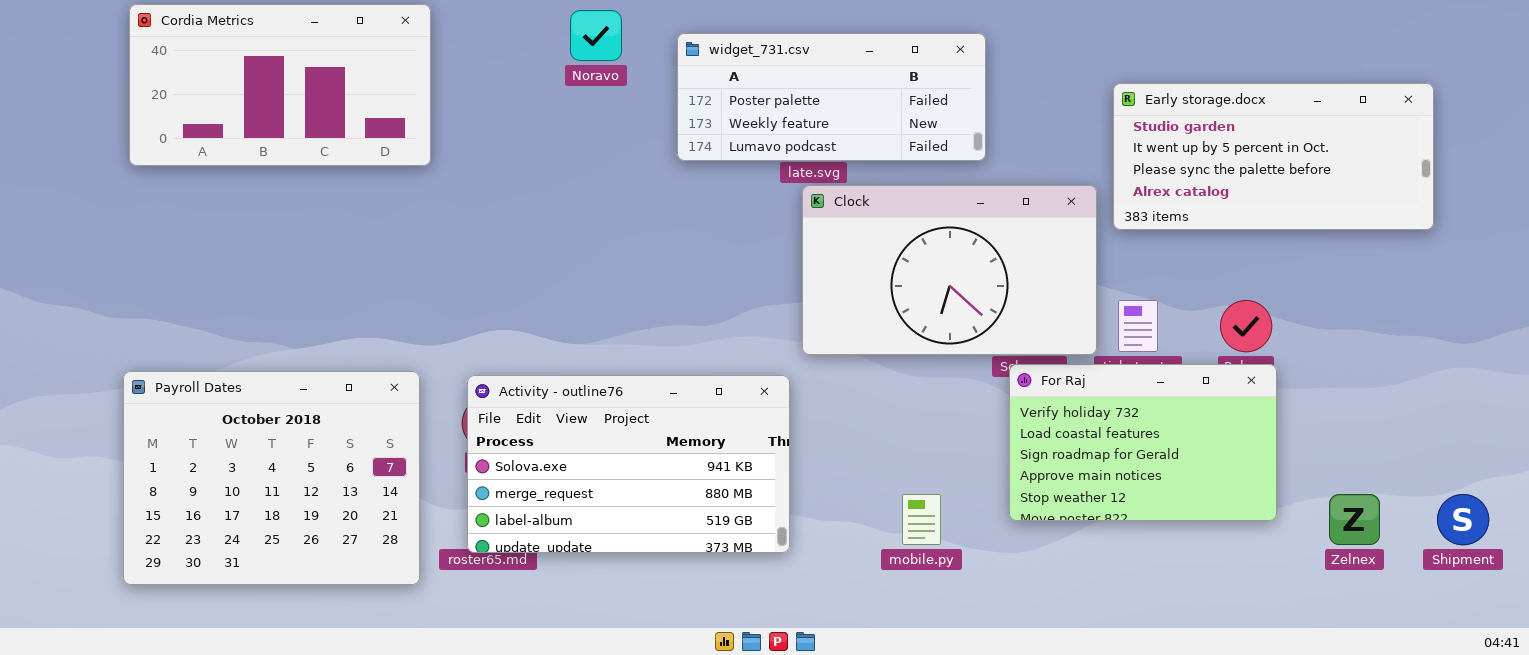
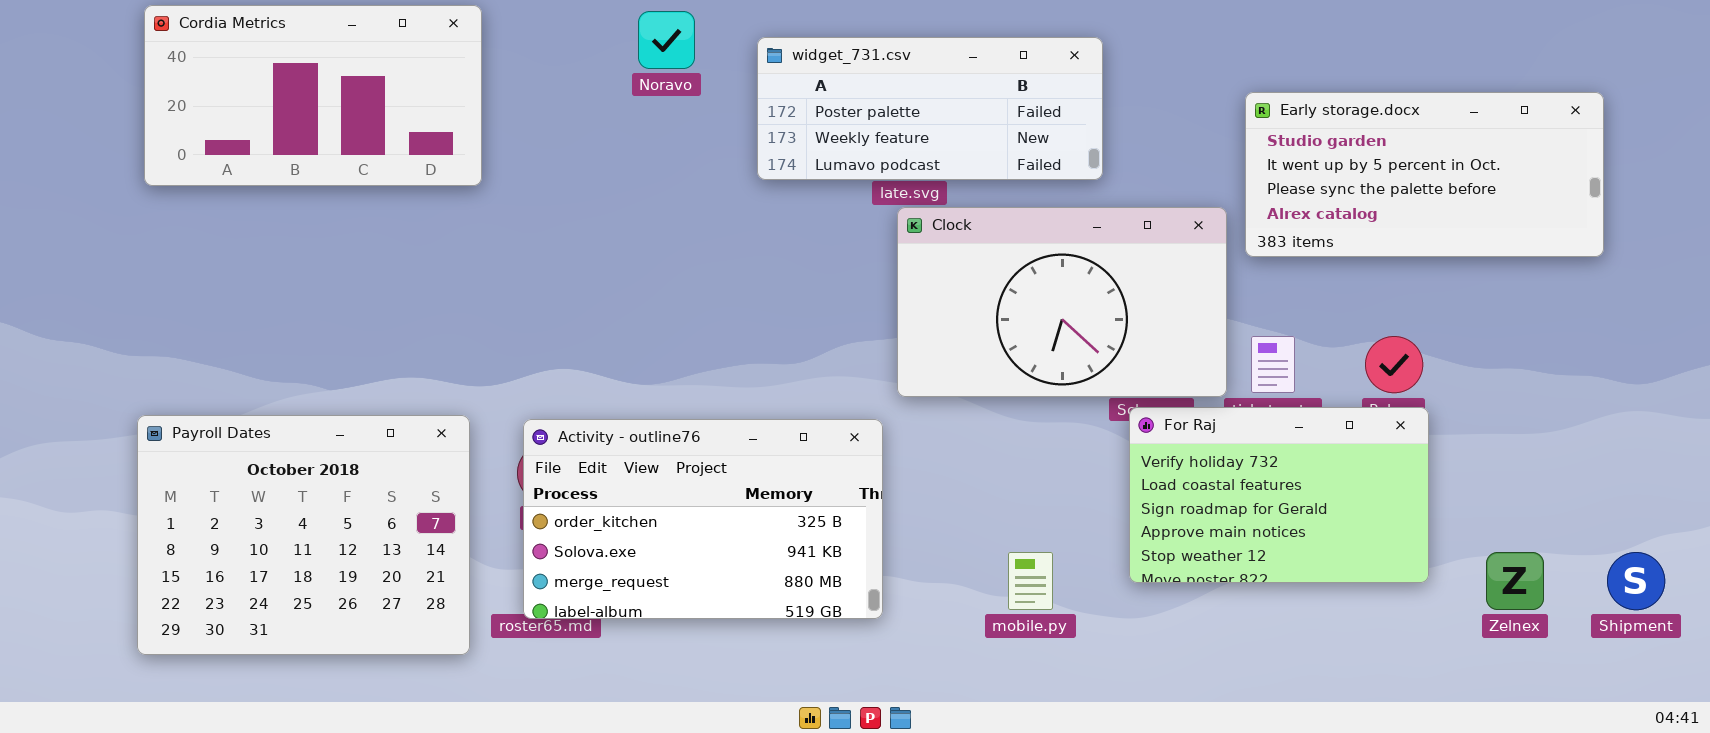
Activity - outline76: [467,375,790,553] -> [523,419,883,619], scrolled up 1 row

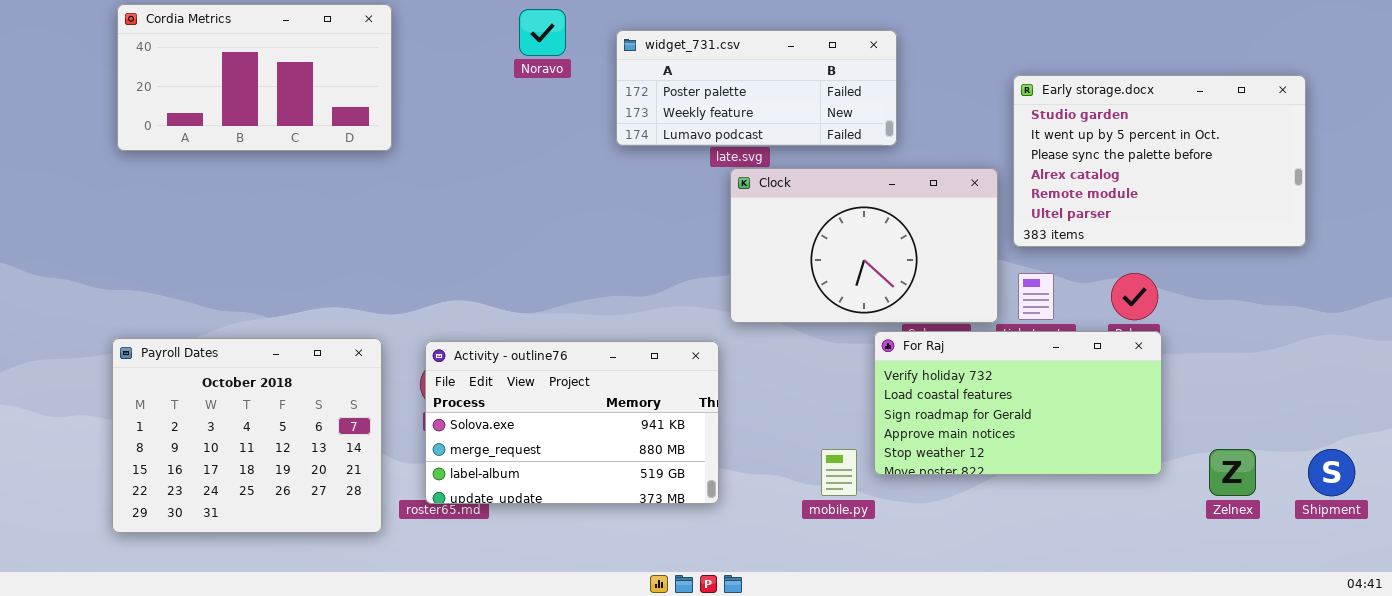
Early storage.docx: [1245,92,1604,257] -> [1013,75,1306,247], resized
For Raj: [1129,407,1429,583] -> [874,331,1162,475], resized
Activity - outline76: [523,419,883,619] -> [425,341,719,504], scrolled down 1 row

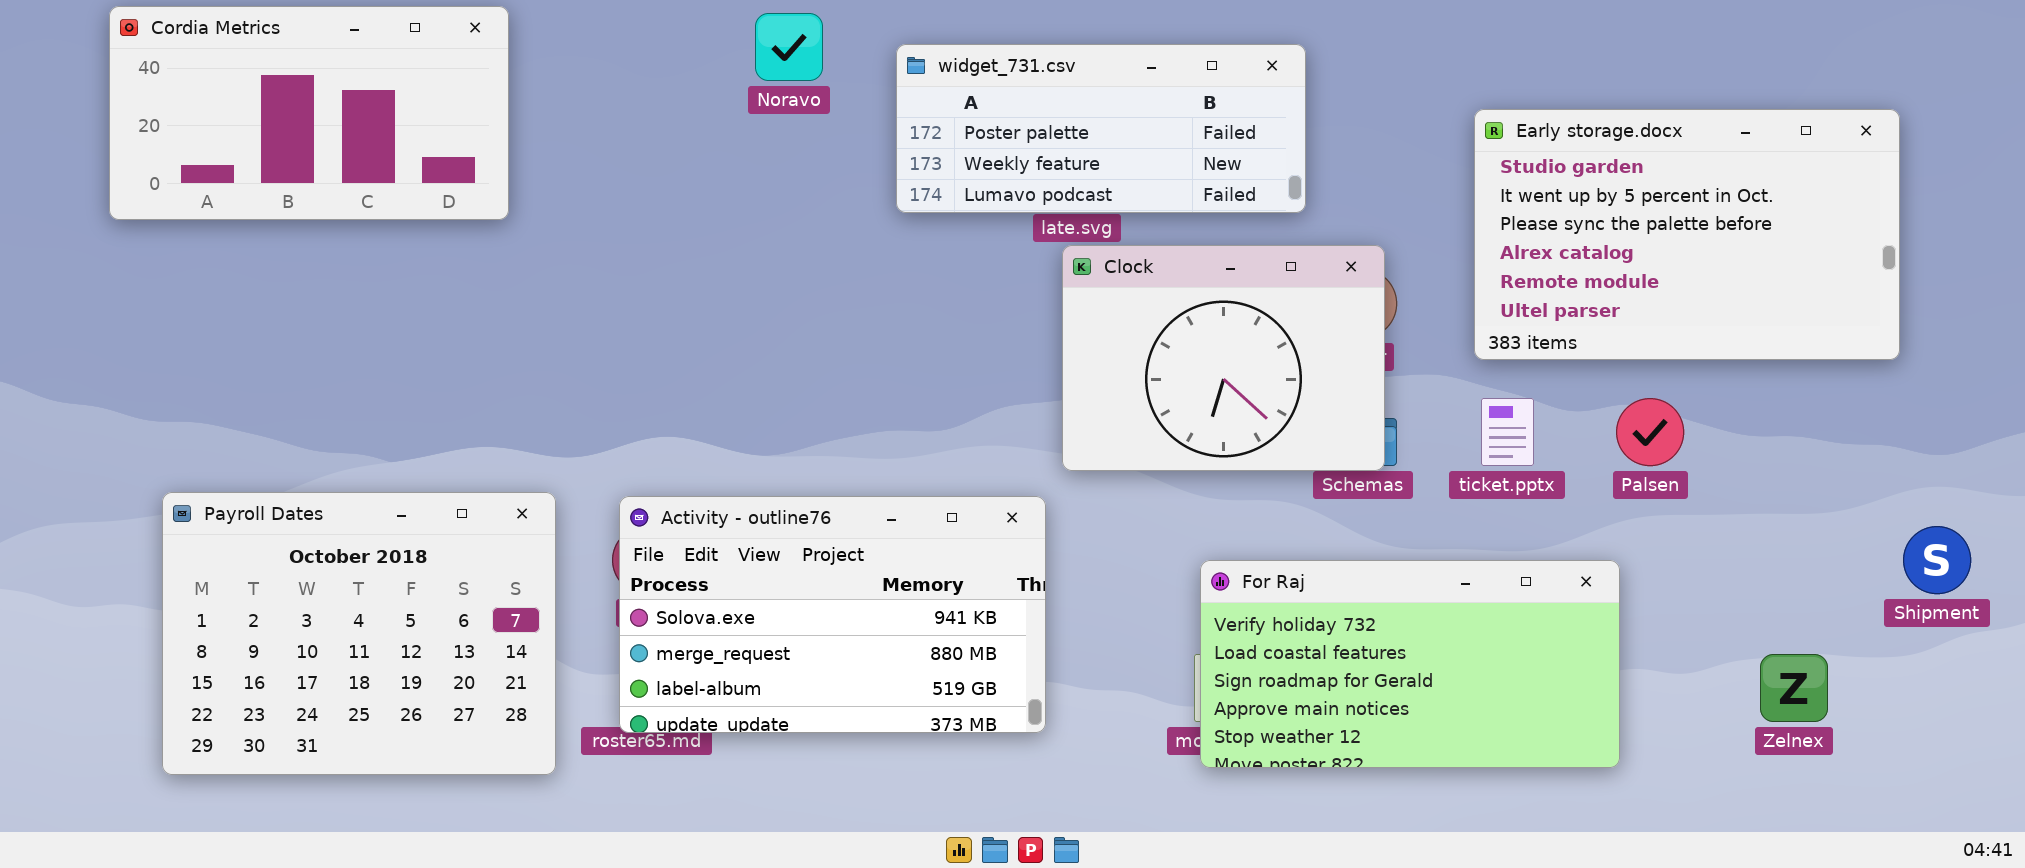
Cordia Metrics: [117,4,392,151] -> [109,6,509,220], moved
Clock: [730,168,998,323] -> [1062,245,1385,471], resized
For Raj: [874,331,1162,475] -> [1200,560,1620,768], moved
Shipment: [1308,449,1355,496] -> [1903,526,1971,594], moved

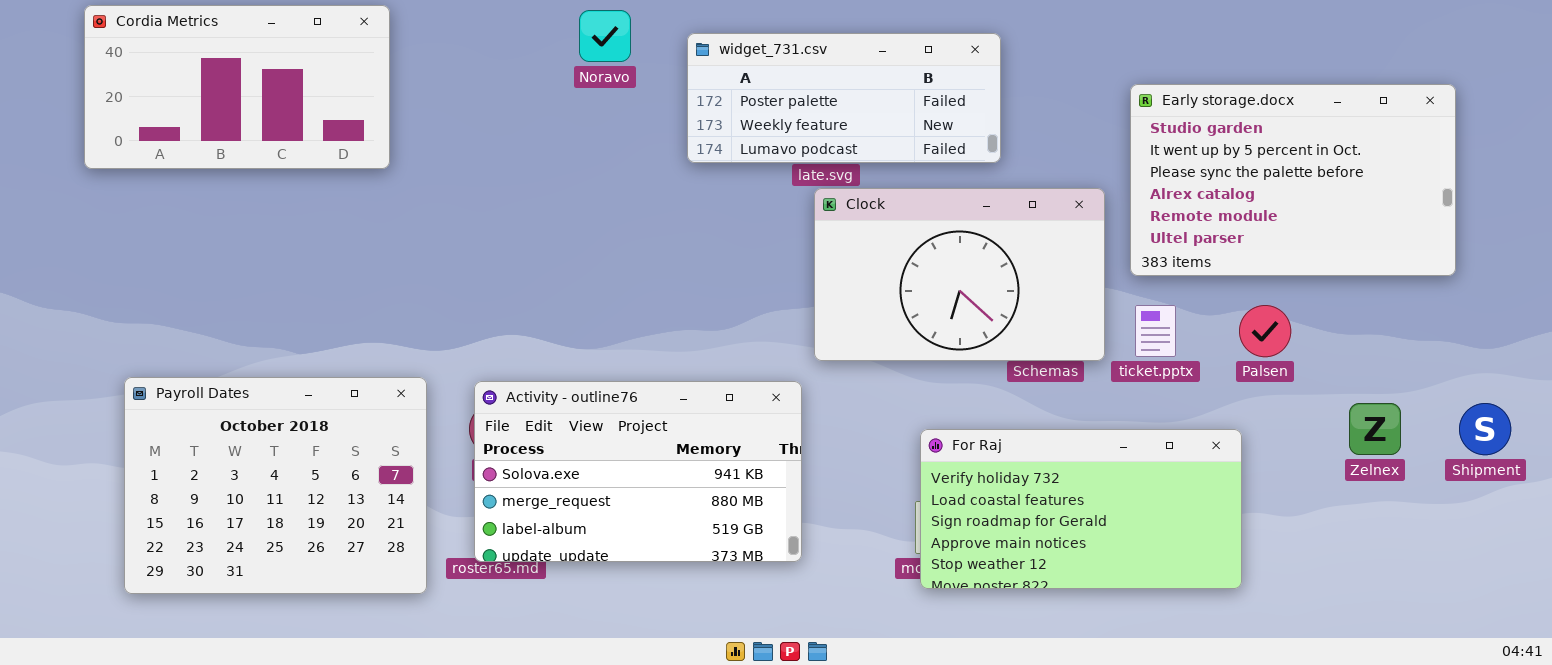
Clock: [1062,245,1385,471] -> [814,188,1105,361], resized
Zelnex: [1760,654,1828,722] -> [1349,403,1401,455], moved

